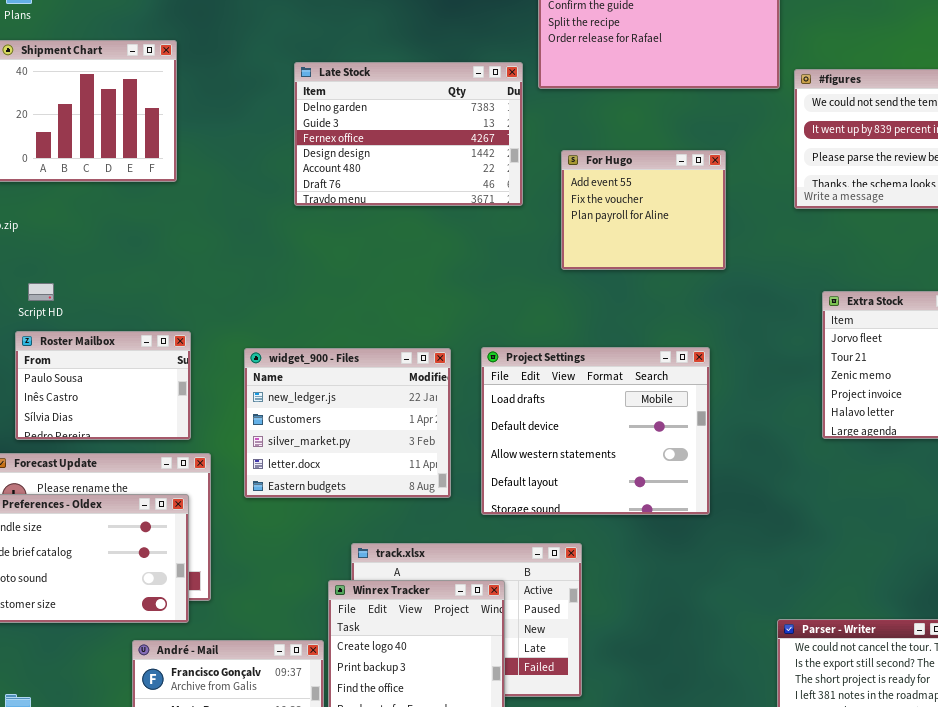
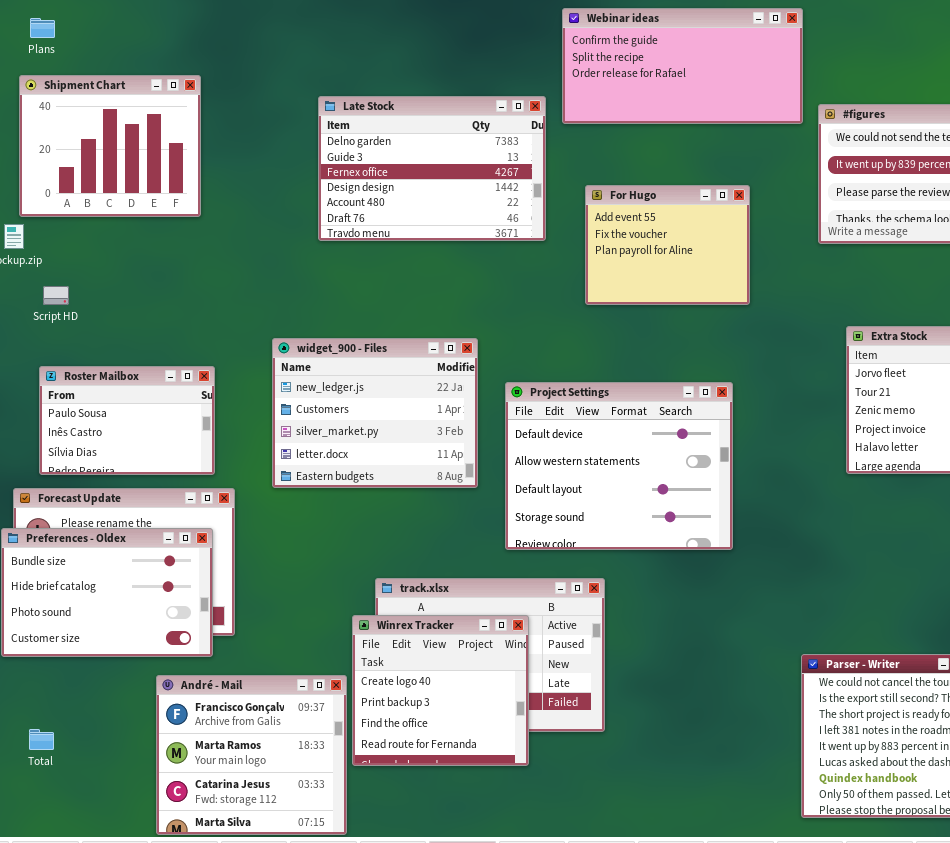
Script HD: [28,283,54,301] -> [43,286,69,305], moved
Project Settings: [481,347,710,515] -> [505,382,733,550], scrolled down 1 row
widget_900 - Files: [244,348,451,498] -> [272,338,478,488], moved

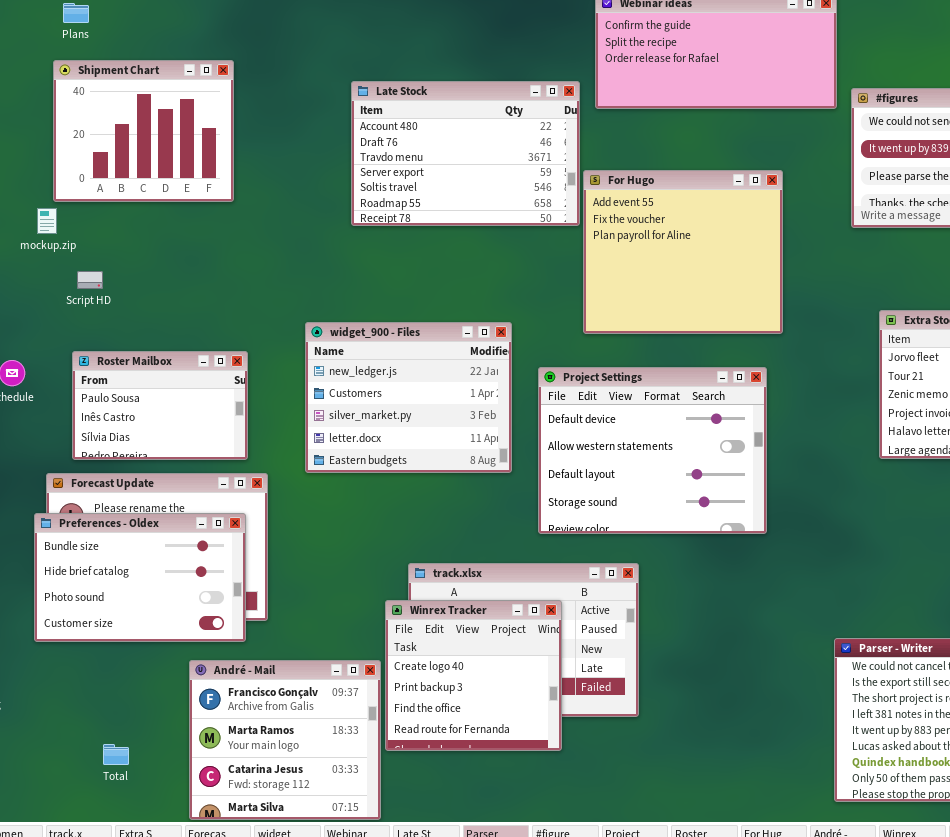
Late Stock: [318,96,546,241] -> [351,81,580,226], scrolled down 4 rows
For Hugo: [585,185,750,305] -> [583,170,783,334], resized
Total: [29,729,54,750] -> [103,744,129,765], moved

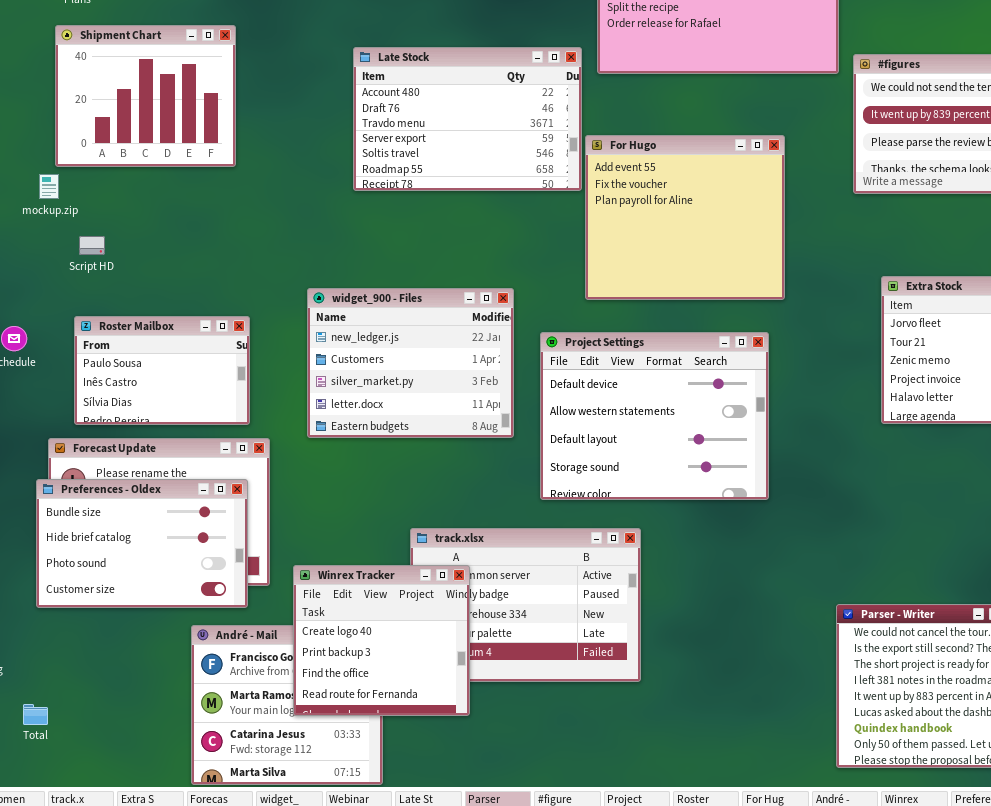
Winrex Tracker: [385,600,562,751] -> [293,565,470,716], moved
Total: [103,744,129,765] -> [23,704,48,725], moved

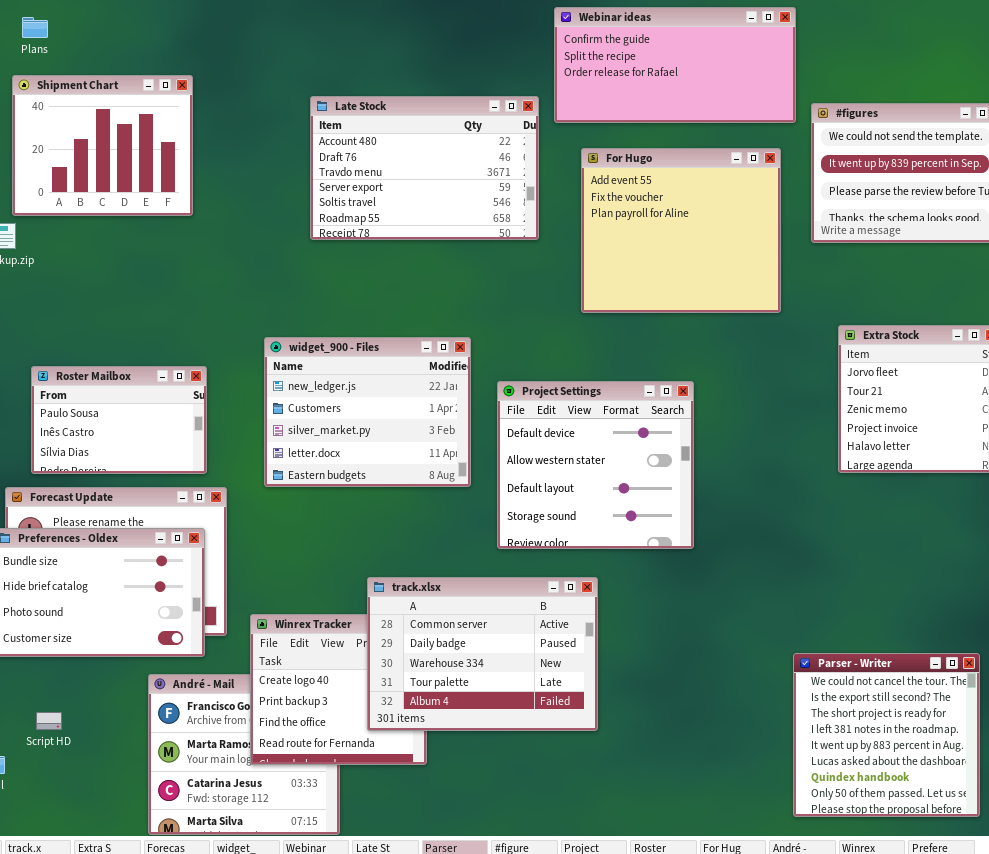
For Hugo: [585,135,785,300] -> [581,148,781,313], moved
Script HD: [79,236,105,255] -> [36,712,62,730], moved
Project Settings: [540,332,769,500] -> [497,381,694,549], resized
track.xlsx: [410,528,641,682] -> [367,577,598,731], raised

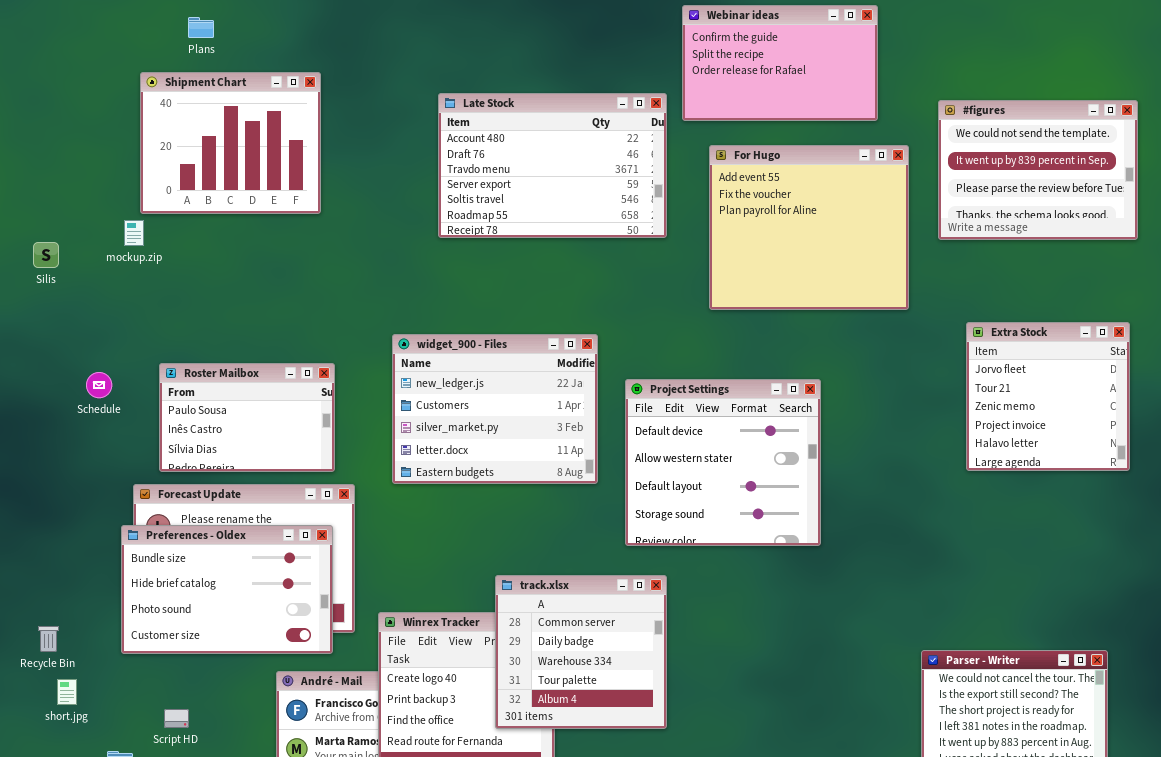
Webinar ideas: [554,7,796,123] -> [682,5,878,121], resized
Plans: [22,17,48,38] -> [188,17,214,38], moved
track.xlsx: [367,577,598,731] -> [495,575,667,729], resized

